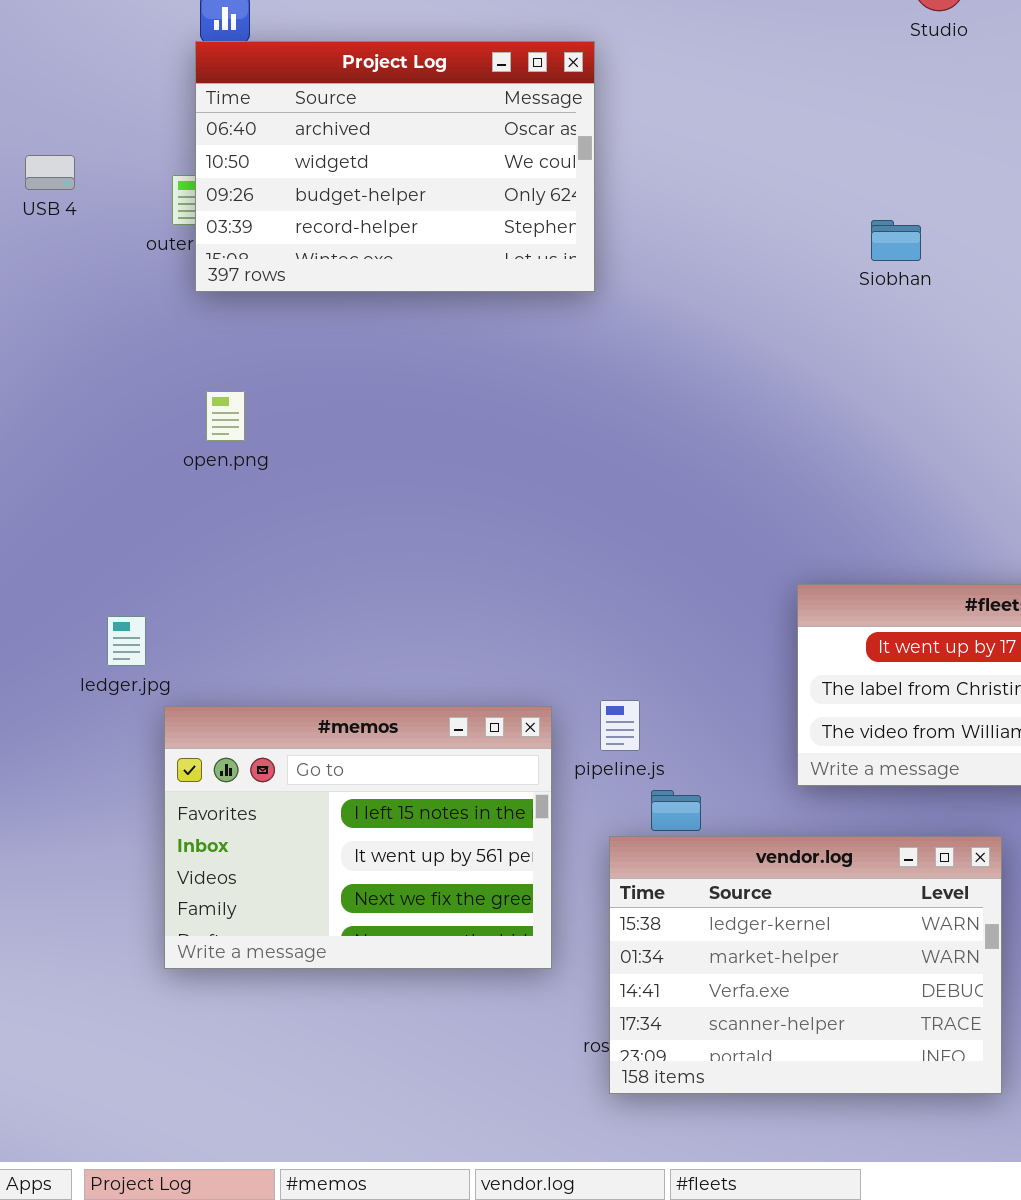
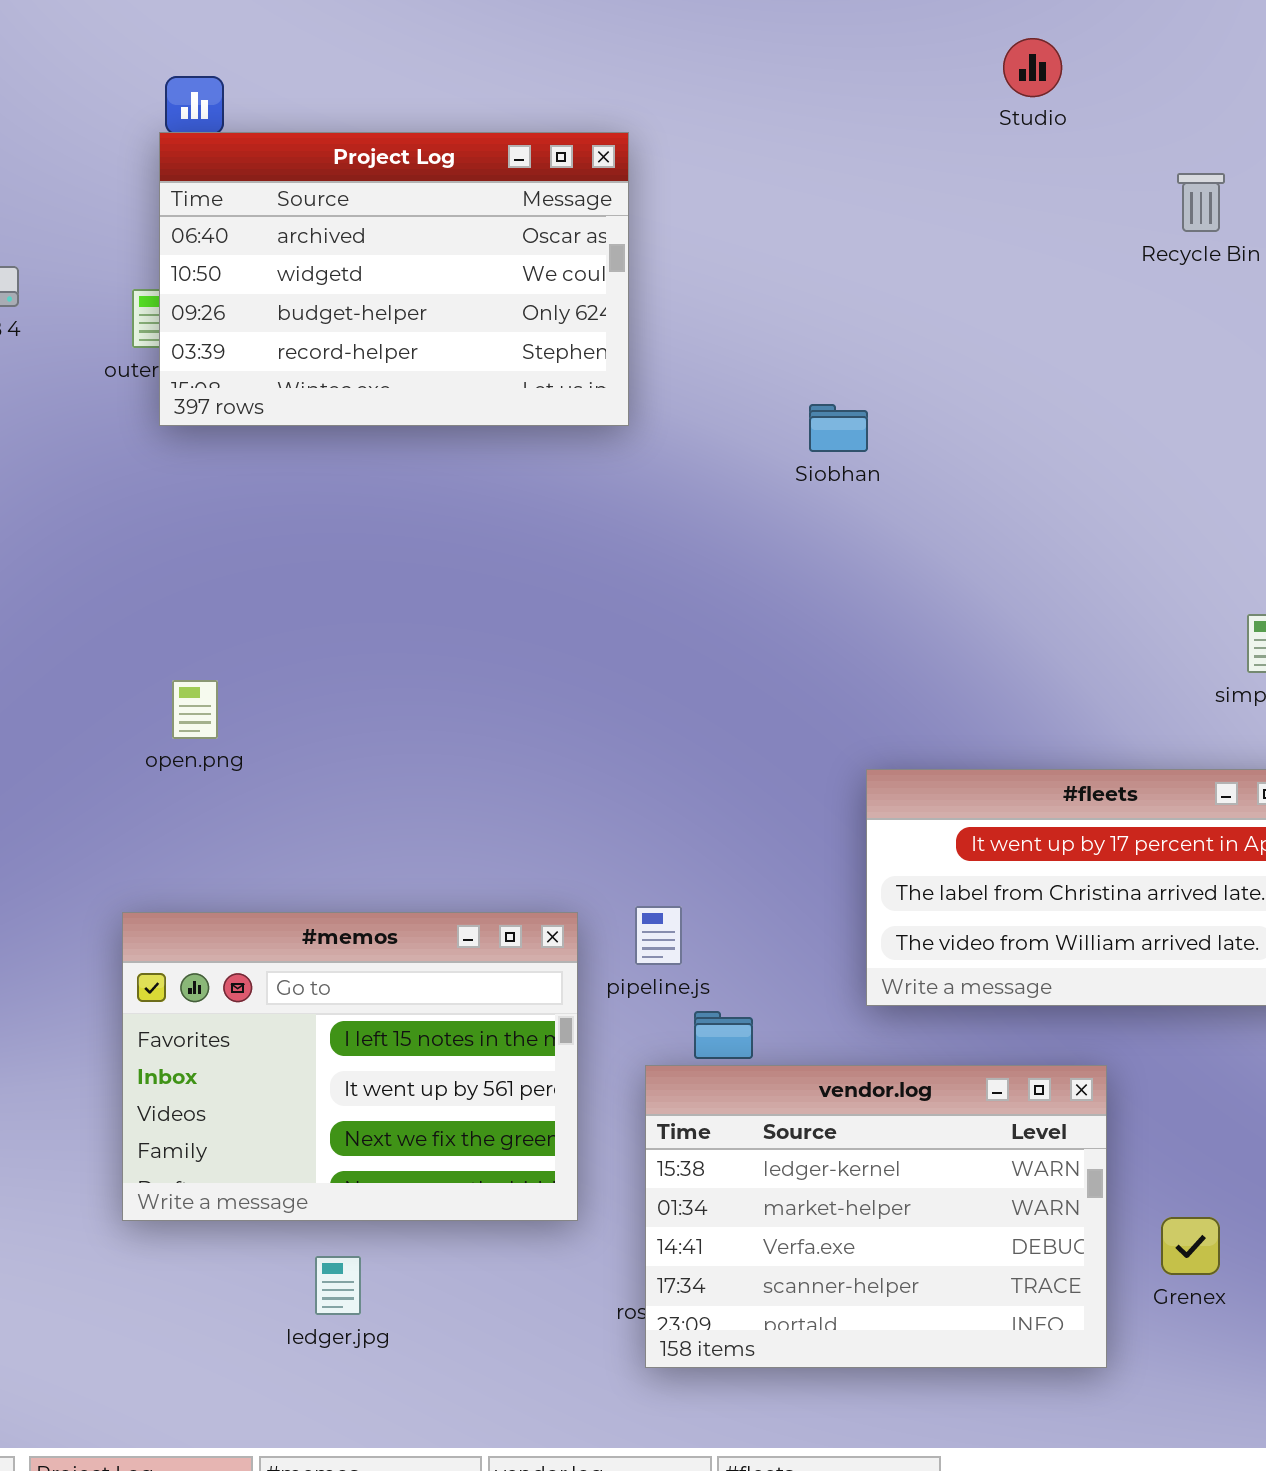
Siobhan: [871,220,921,261] -> [809,404,868,452], moved
open.png: [206,391,245,441] -> [172,680,218,739], moved
ledger.jpg: [107,616,146,666] -> [315,1256,361,1315], moved

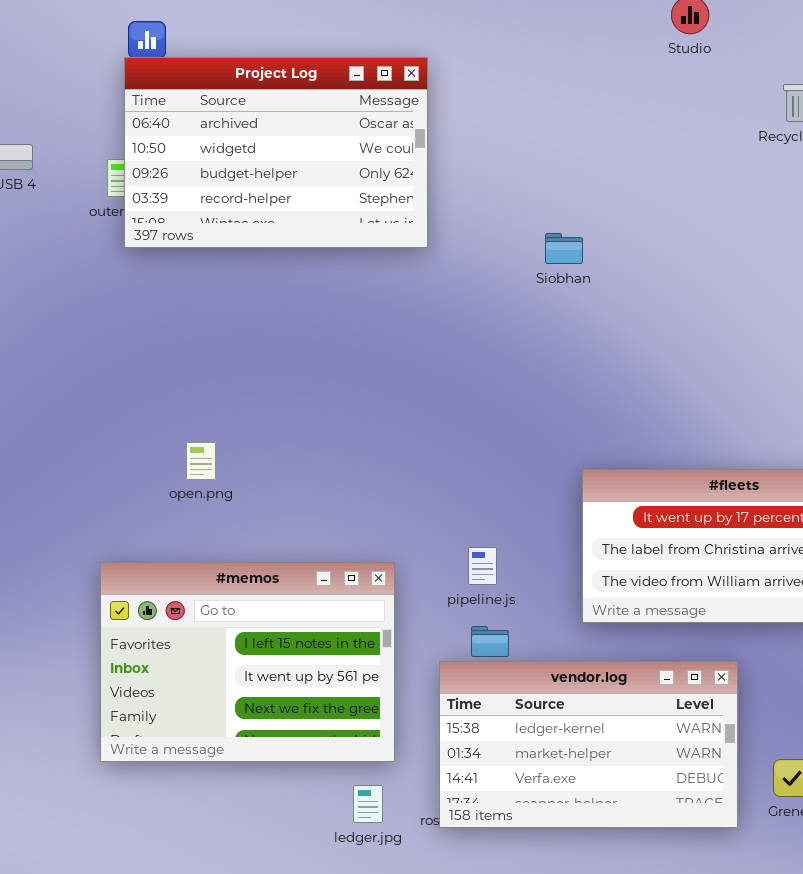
open.png: [172,680,218,739] -> [186,442,216,480], moved
pipeline.js: [635,906,682,965] -> [468,547,497,585], moved
vendor.log: [645,1065,1107,1368] -> [439,661,738,828], resized
ledger.jpg: [315,1256,361,1315] -> [353,785,383,823], moved

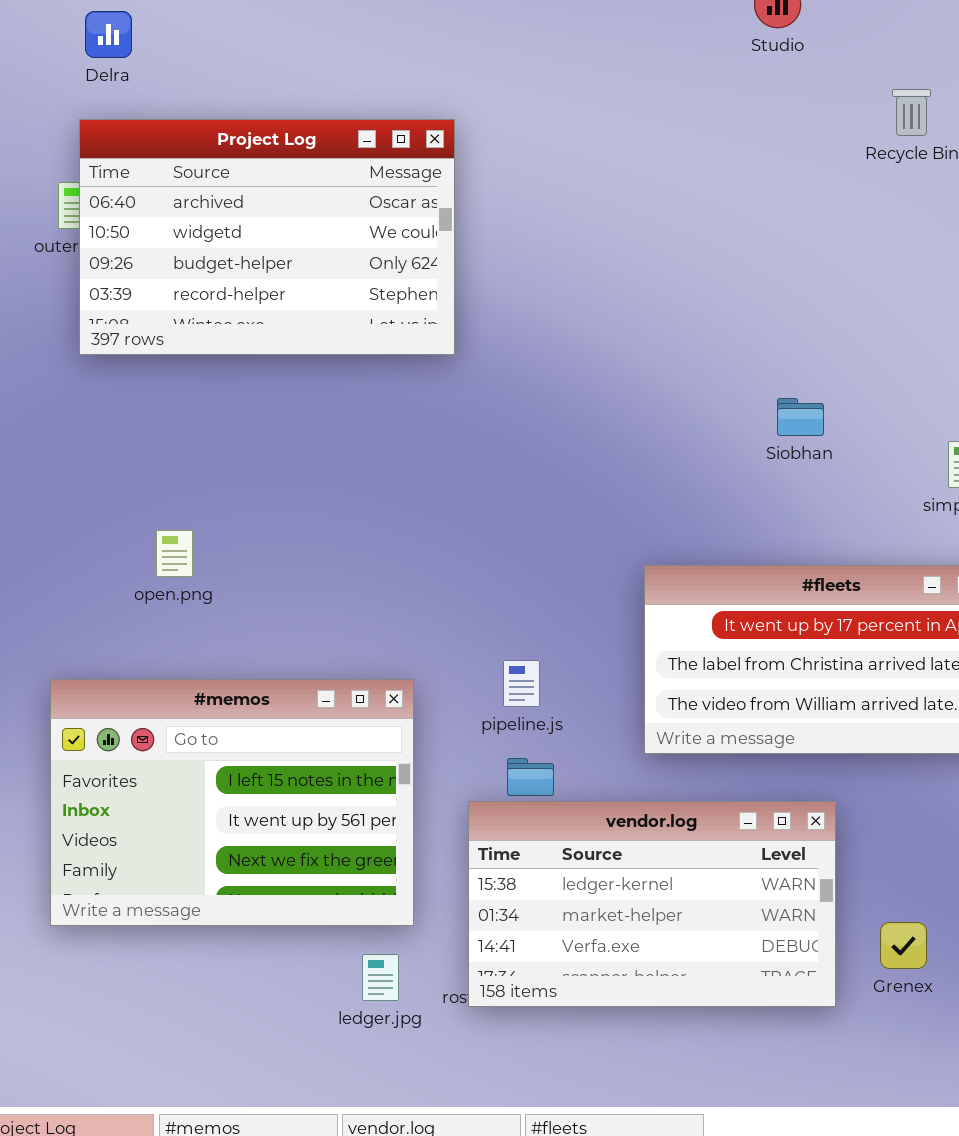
Project Log: [124,57,428,248] -> [79,119,455,355], moved
Siobhan: [545,233,583,264] -> [777,398,824,436], moved

